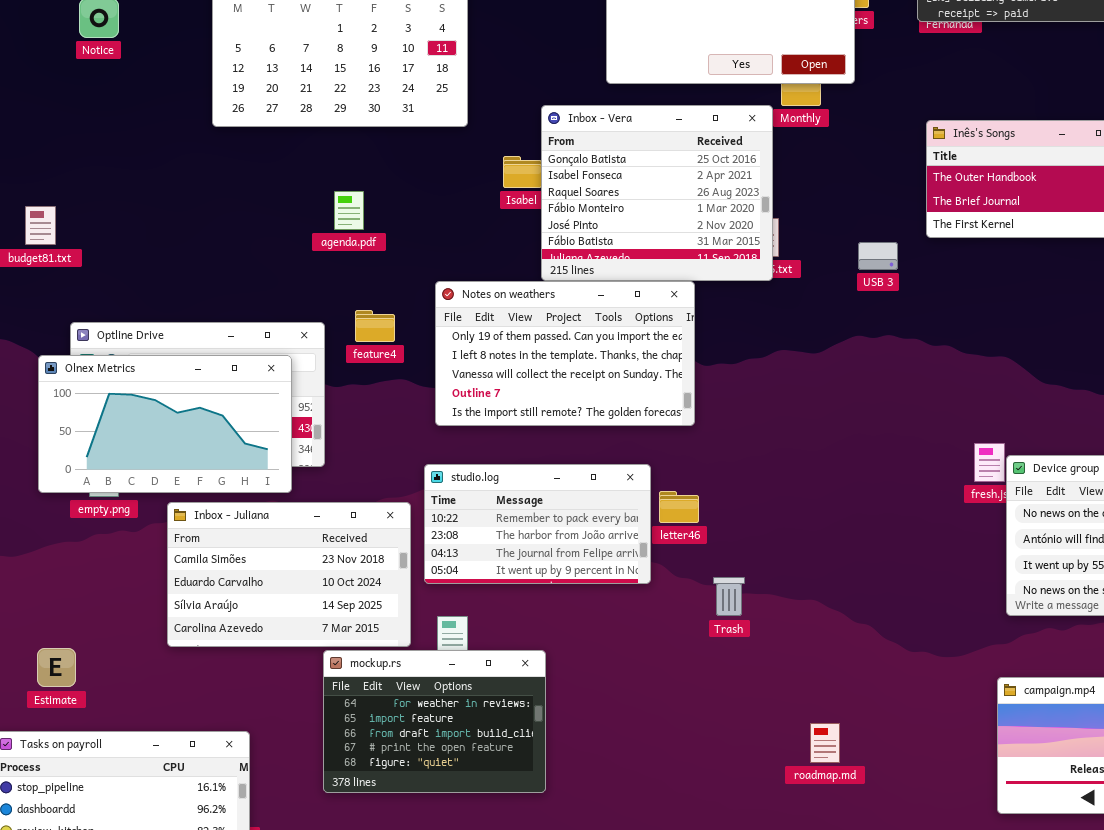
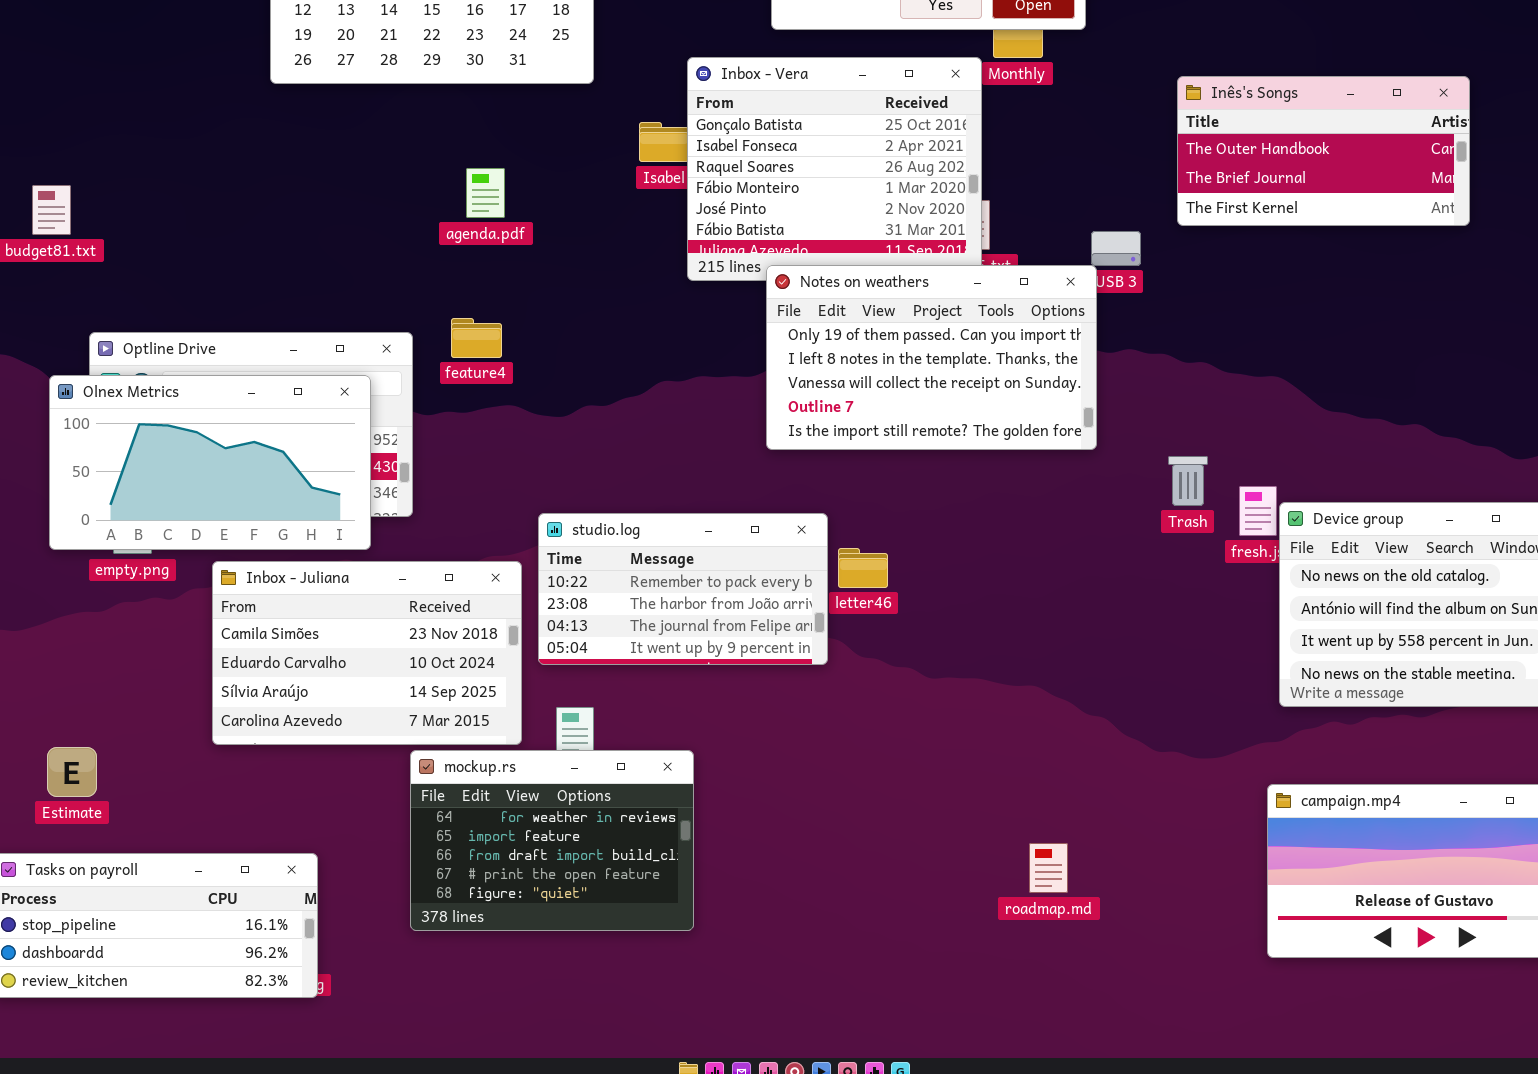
agenda.pdf: [334,191,364,230] -> [466,168,505,218], moved
Notes on weathers: [435,281,695,426] -> [766,265,1097,450], moved
Trash: [713,577,745,616] -> [1168,456,1208,506], moved

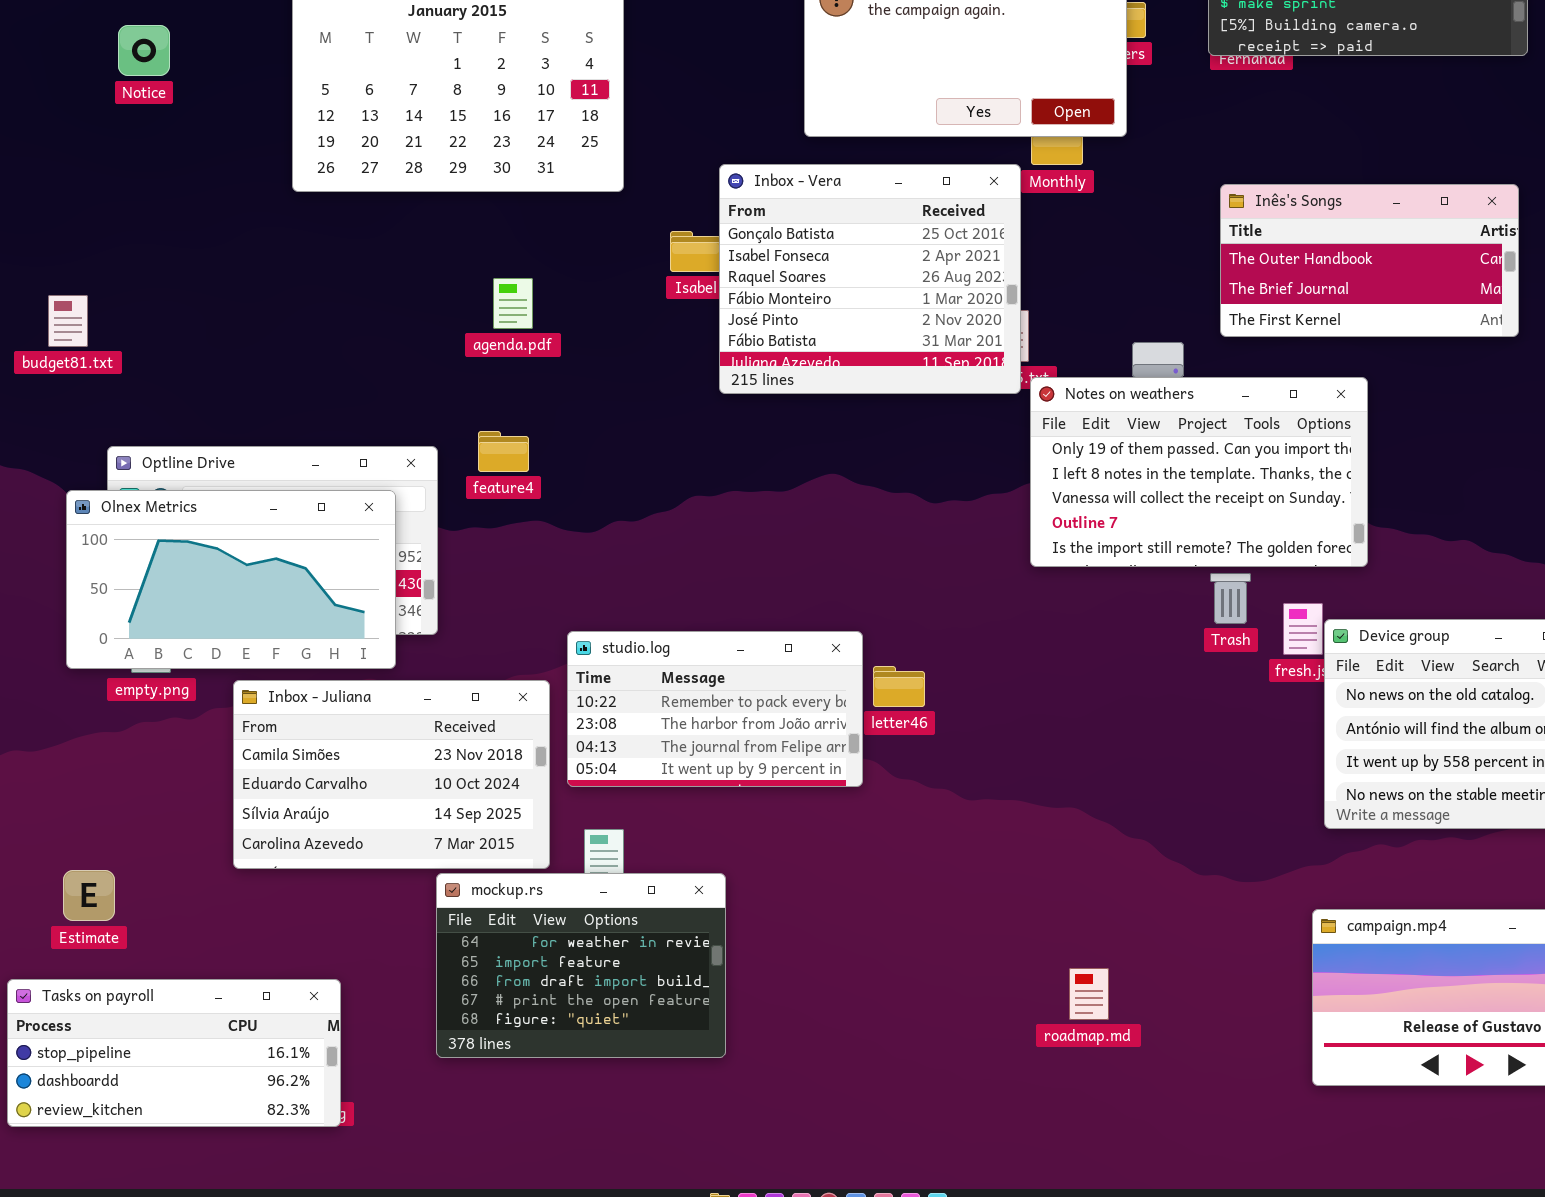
Notes on weathers: [766,265,1097,450] -> [1030,377,1368,567], moved

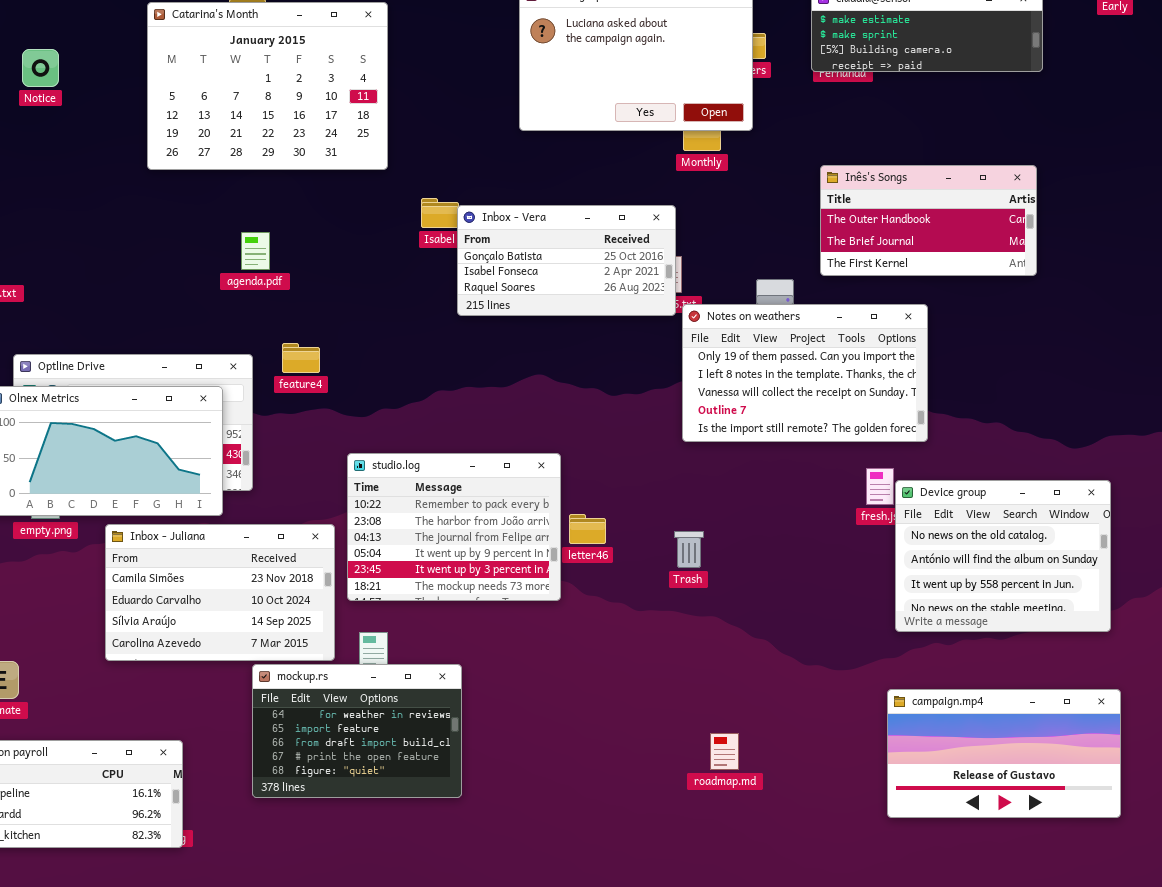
Inbox - Vera: [719,164,1021,394] -> [457,205,676,316], resized
agenda.pdf: [493,278,533,329] -> [241,232,270,270], moved
Trash: [1210,573,1251,624] -> [674,531,704,568], moved
studio.log: [567,631,863,787] -> [347,453,561,601], resized

